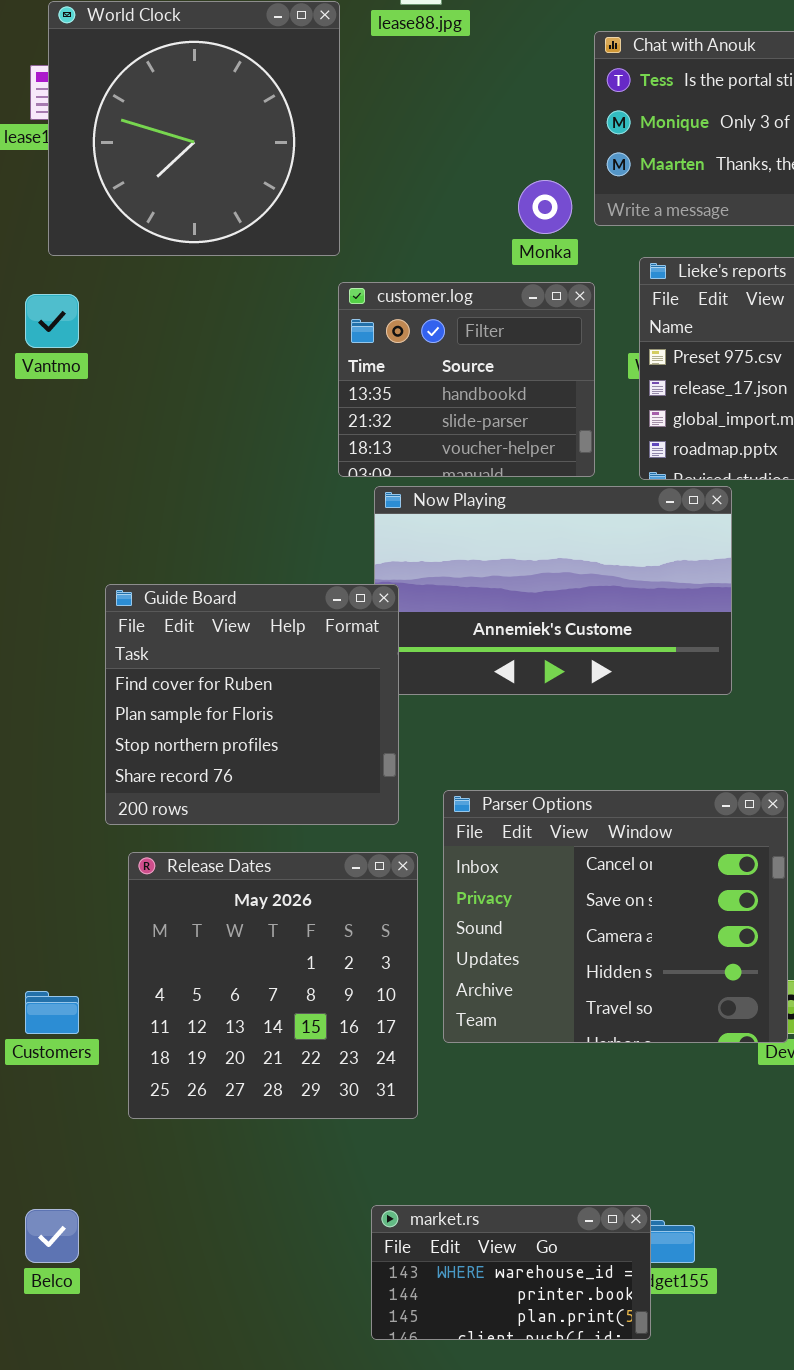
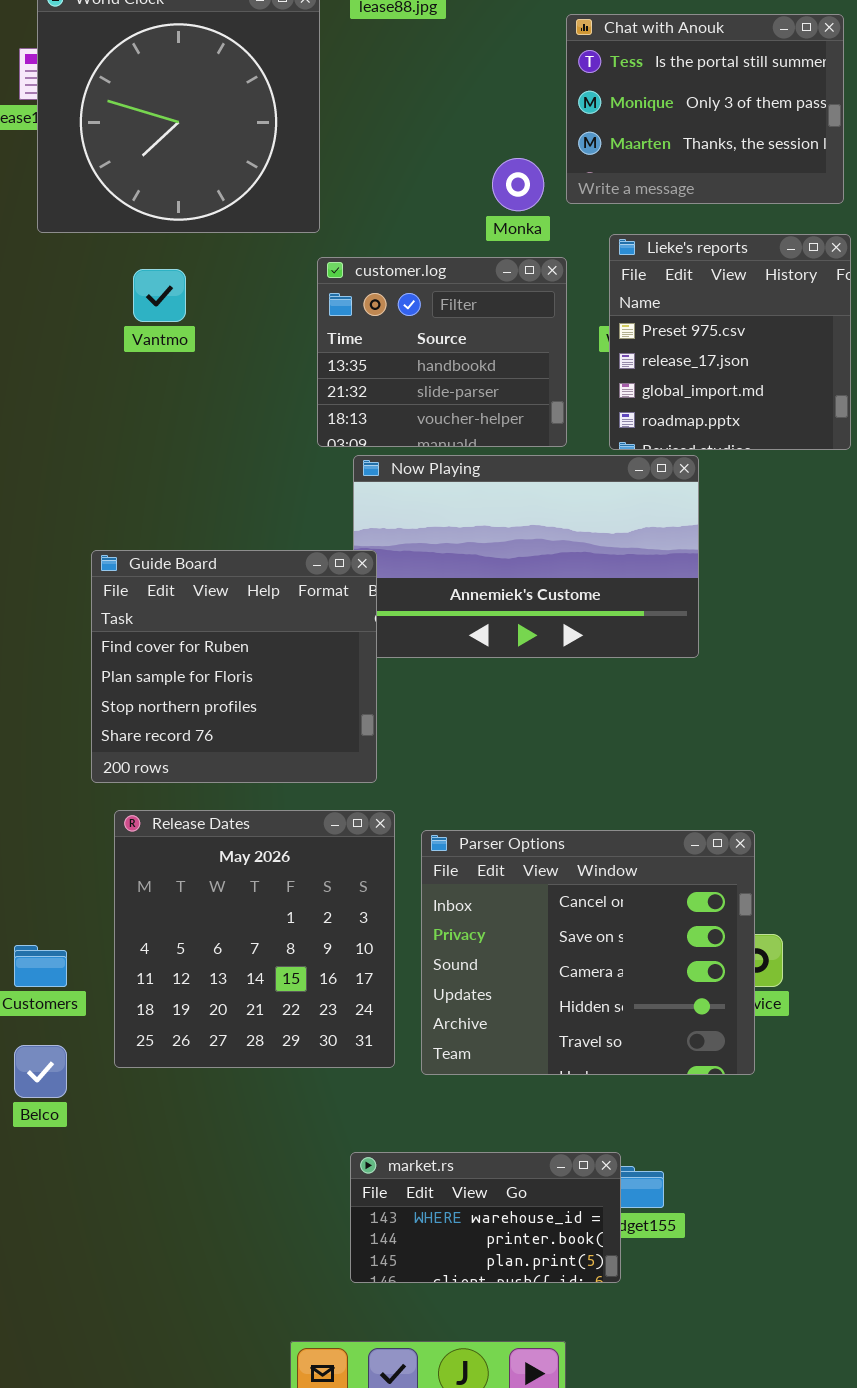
Vantmo: [25,294,79,348] -> [133,269,186,322], moved
Parser Options: [443,790,788,1043] -> [421,830,755,1075], moved
Belco: [25,1209,79,1263] -> [14,1045,67,1098], moved

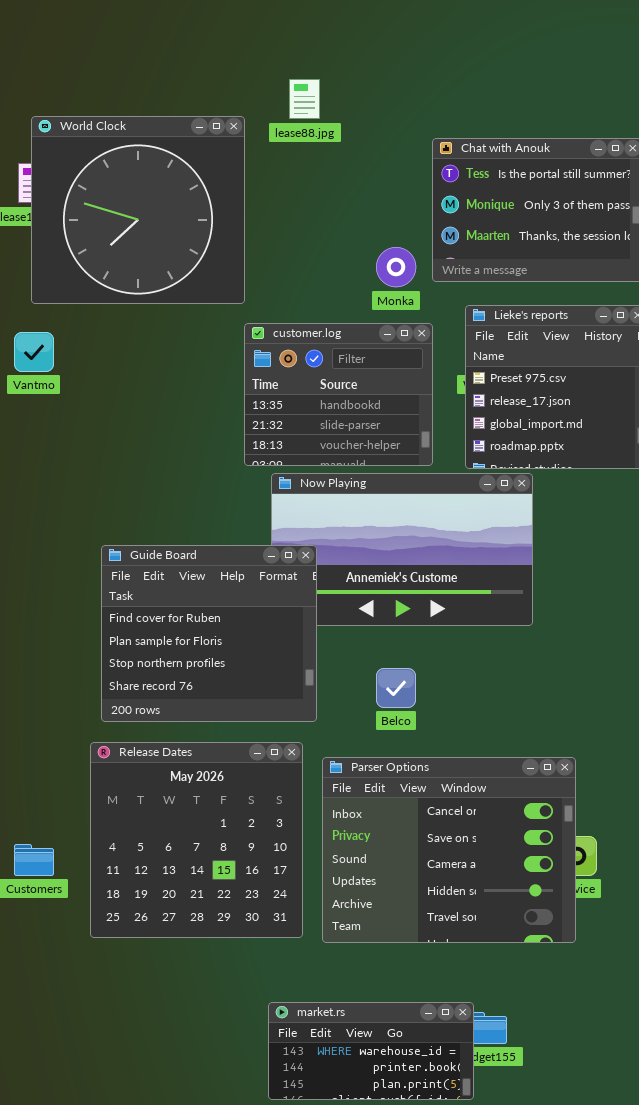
Vantmo: [133,269,186,322] -> [14,332,54,372], moved
Guide Board: [91,550,377,783] -> [101,545,317,722], moved
Belco: [14,1045,67,1098] -> [376,668,416,708], moved

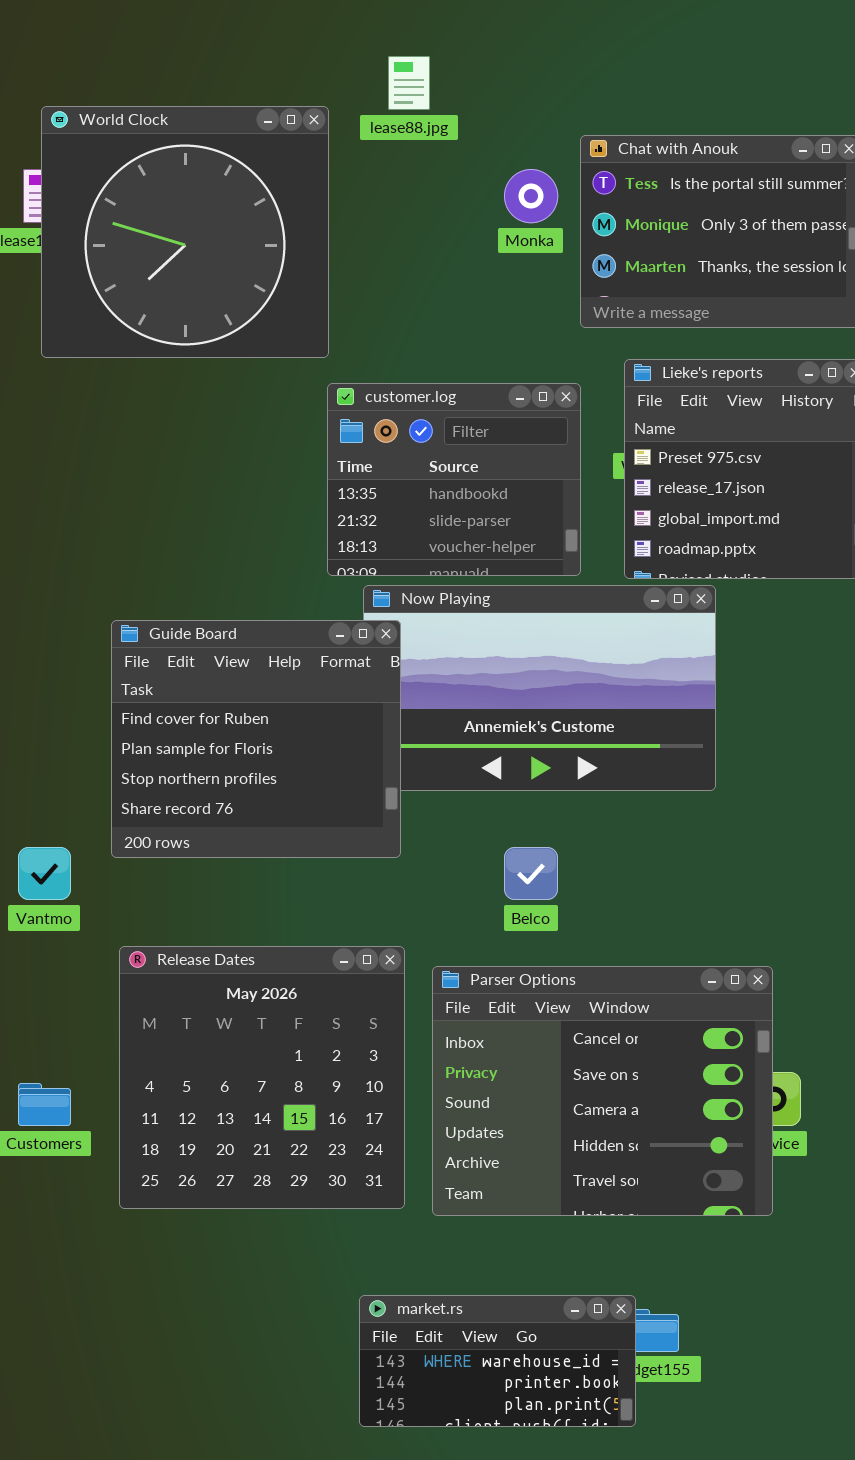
Monka: [376,247,416,287] -> [504,169,558,223], moved
Vantmo: [14,332,54,372] -> [18,847,71,900], moved
Guide Board: [101,545,317,722] -> [111,620,401,858], moved

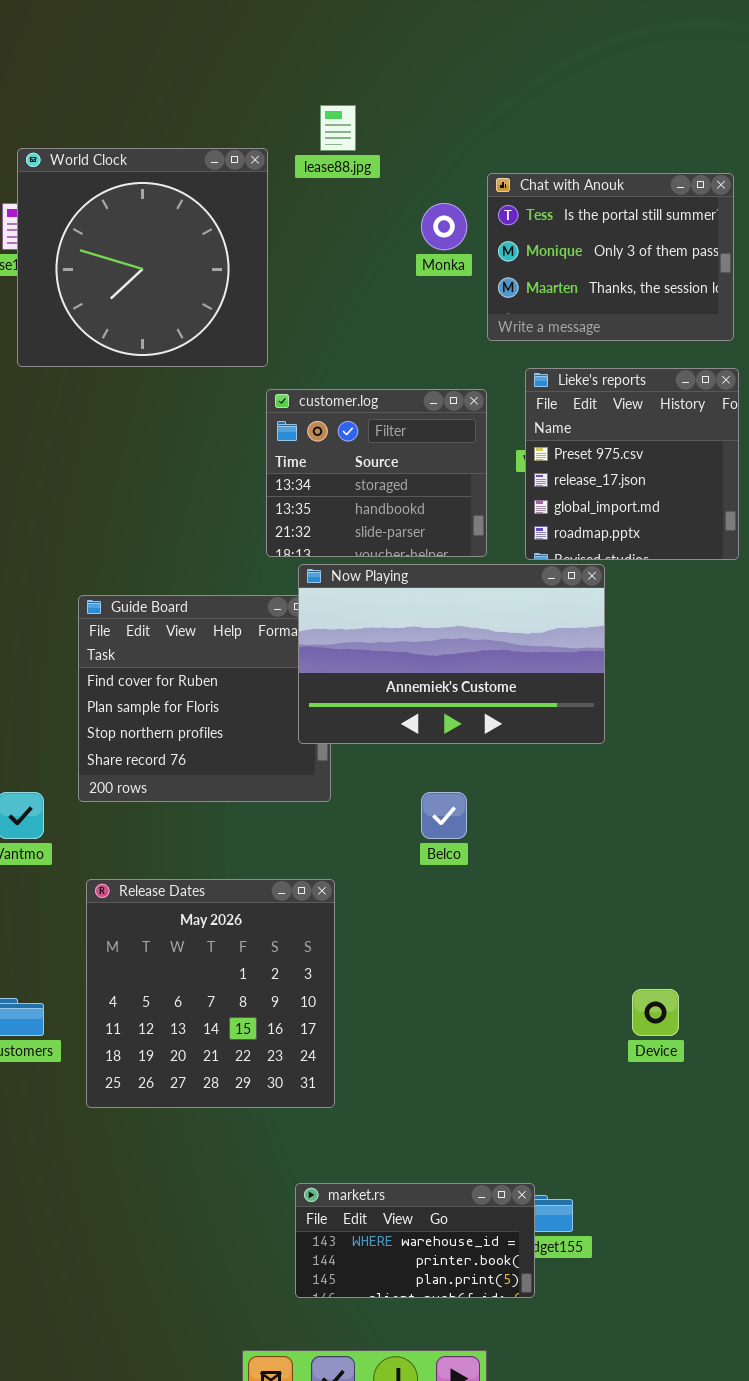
customer.log: [327,383,581,576] -> [266,389,487,557], scrolled up 1 row
Now Playing: [363,585,716,791] -> [298,564,605,744], raised
Parser Options: [432,966,773,1216] -> none, closed

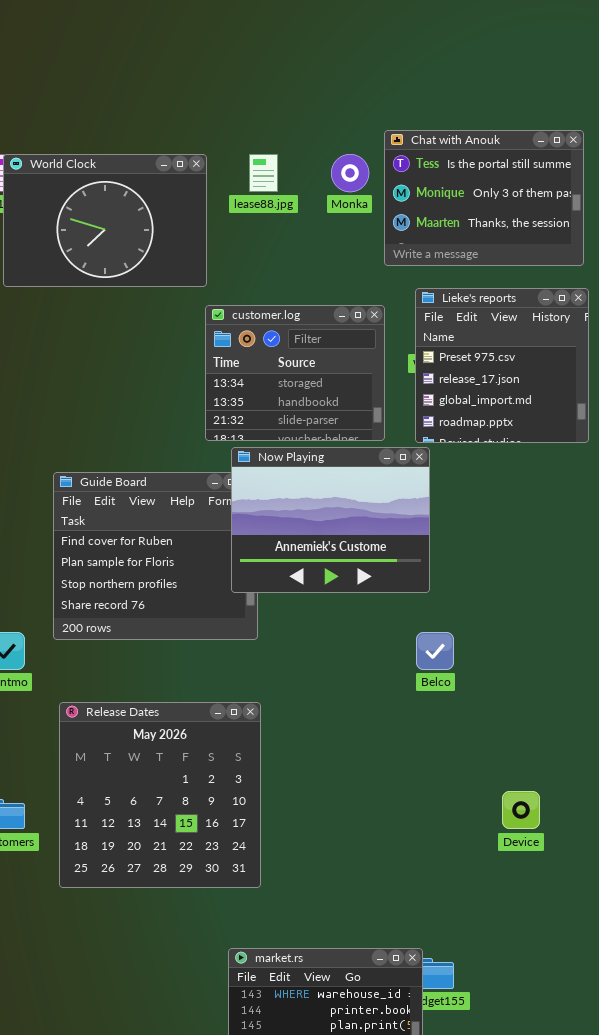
lease88.jpg: [320,105,356,151] -> [249,154,278,192], moved
World Clock: [17,148,268,367] -> [3,154,207,287], resized
Now Playing: [298,564,605,744] -> [231,447,430,593], resized
Belco: [421,792,467,839] -> [416,632,454,670], moved

